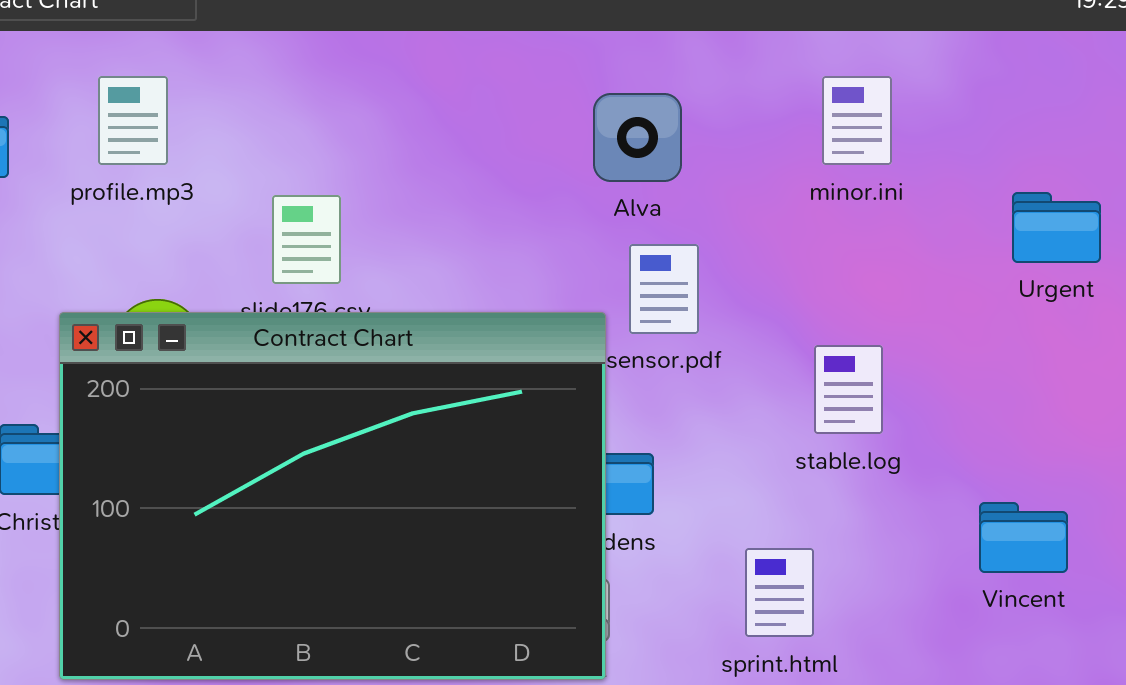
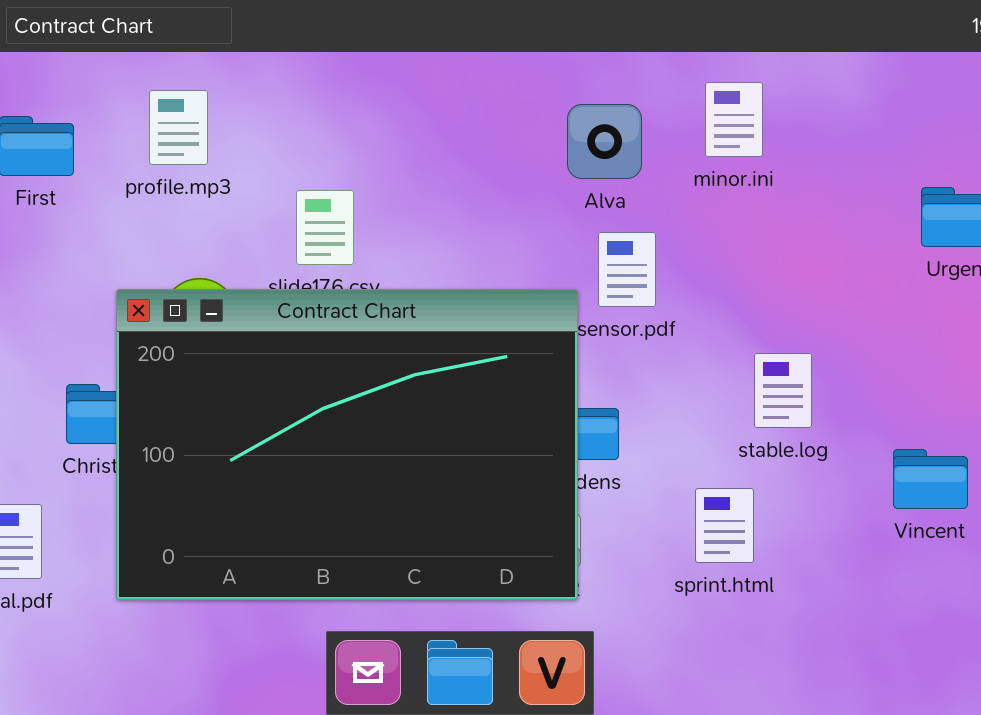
minor.ini: [822,76,892,165] -> [705,82,763,157], moved
stable.log: [814,345,883,434] -> [754,353,812,428], moved

